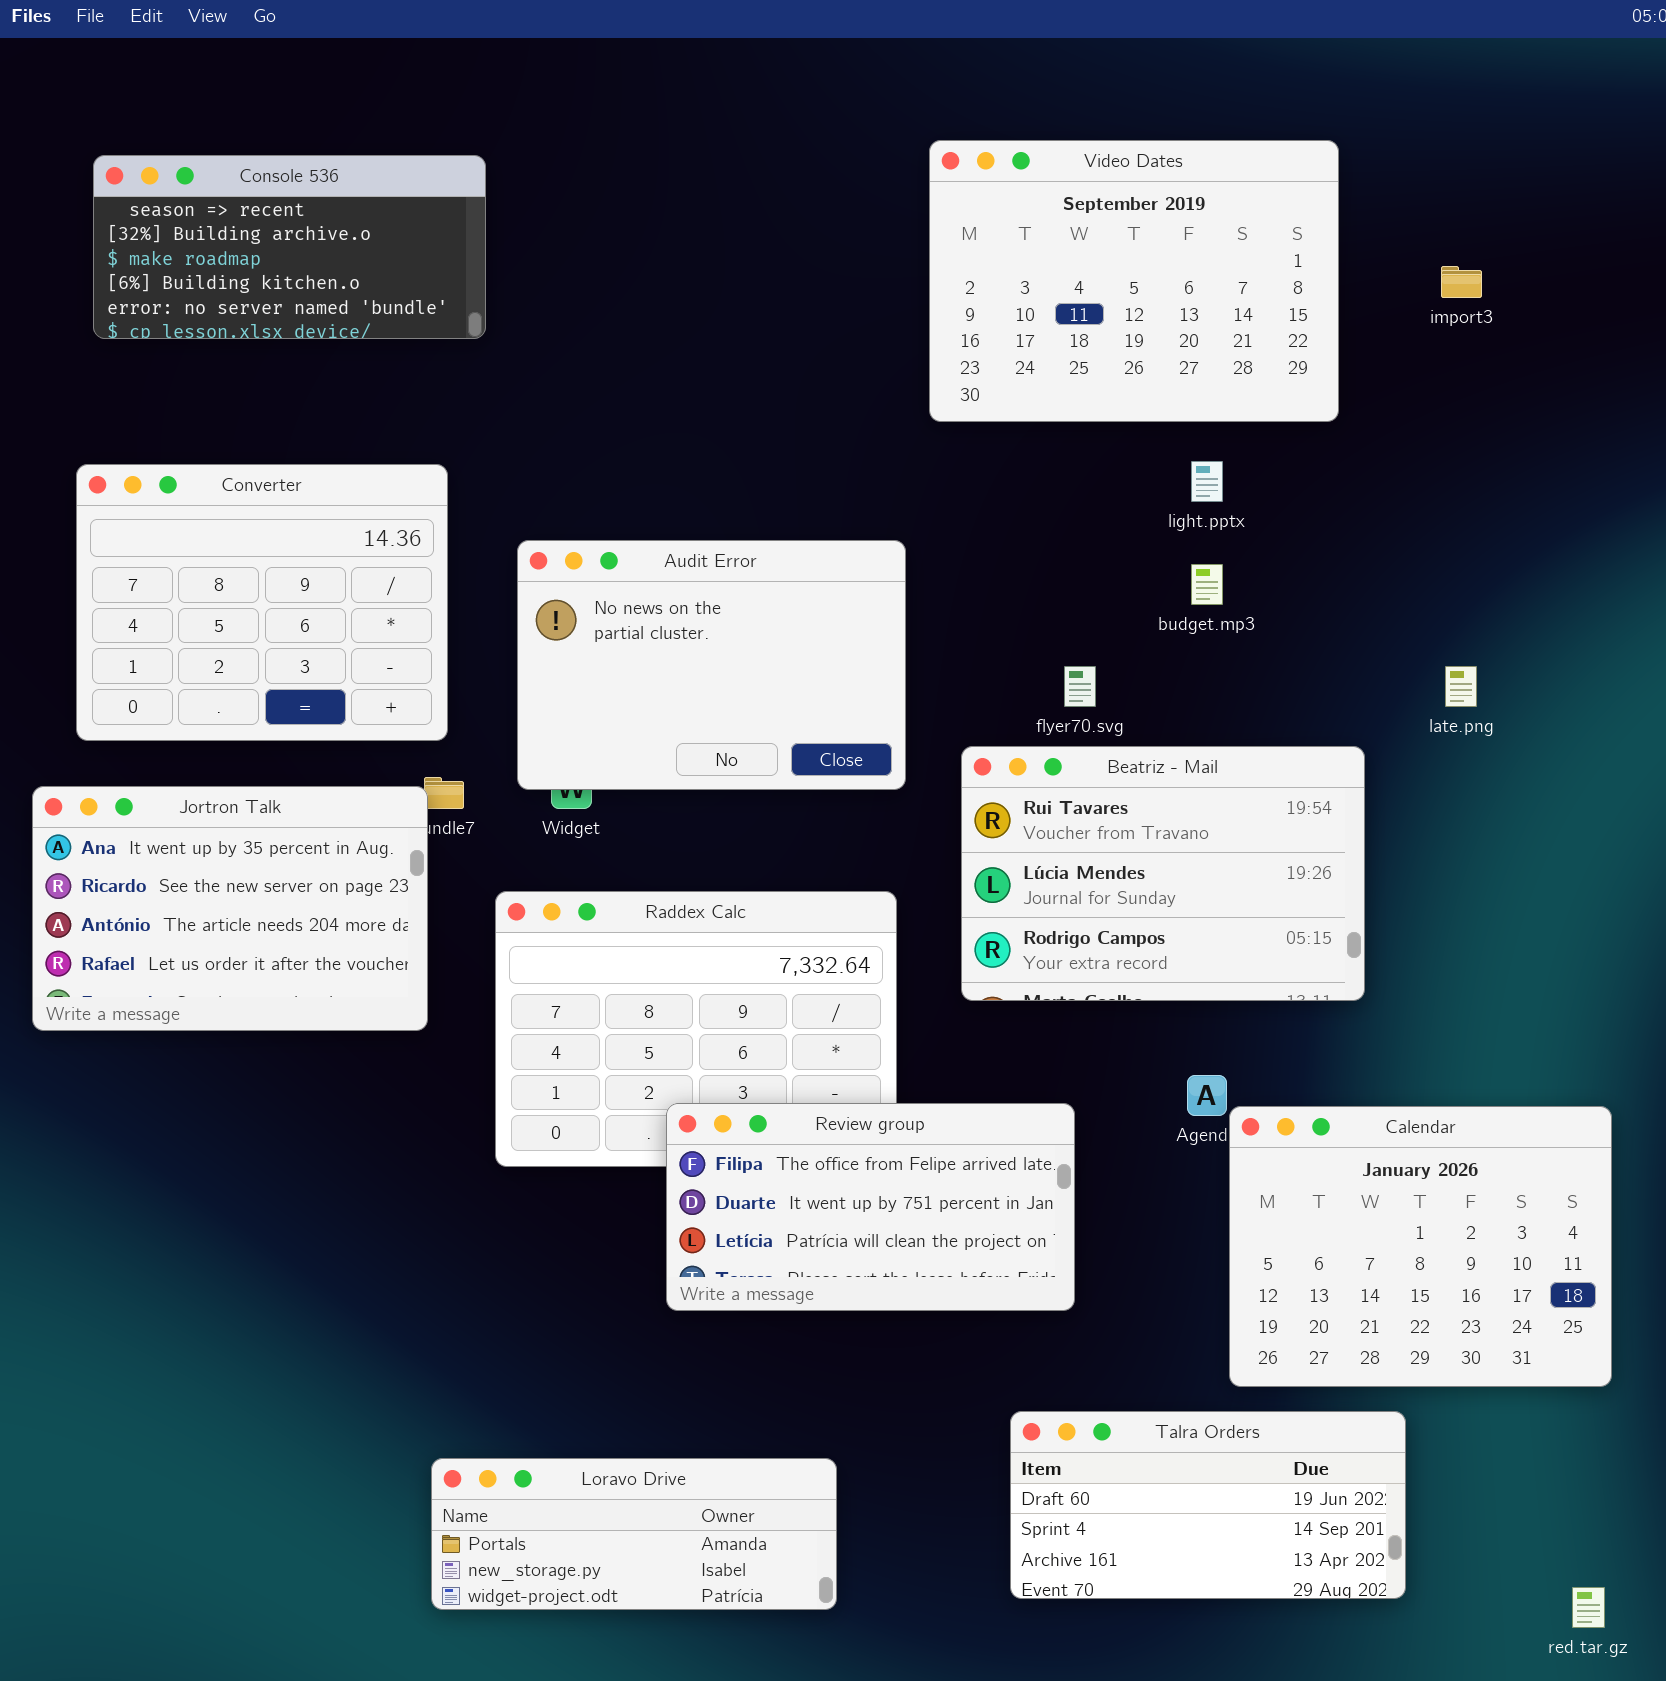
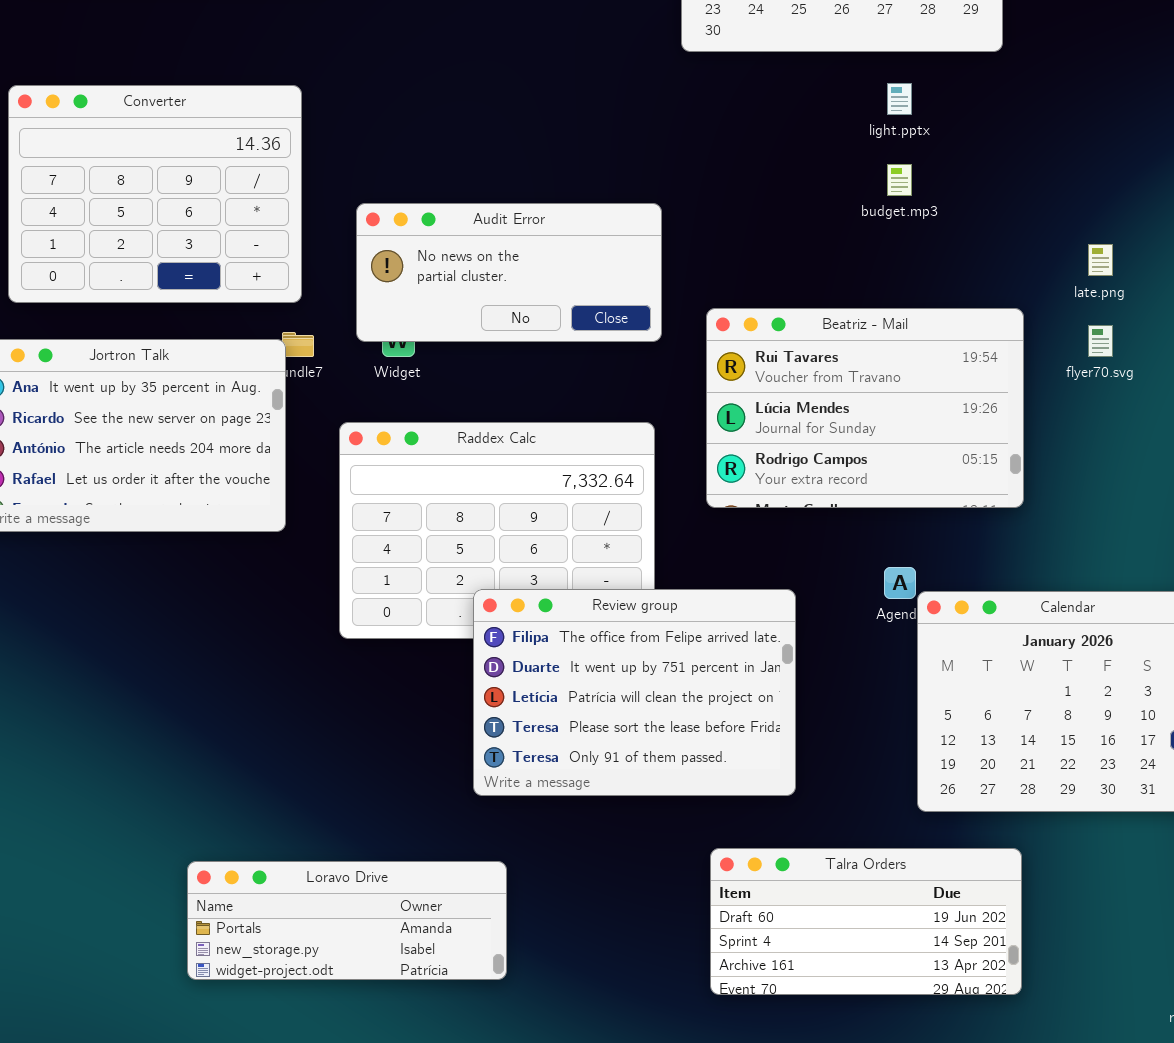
Audit Error: [517,540,906,790] -> [356,203,662,342], resized
flyer70.svg: [1064,666,1096,707] -> [1088,325,1113,357], moved
Review group: [666,1103,1075,1311] -> [473,589,796,796], resized
Talra Orders: [1010,1411,1406,1599] -> [710,848,1022,995], moved
Loravo Drive: [431,1458,837,1610] -> [187,861,507,980], moved

